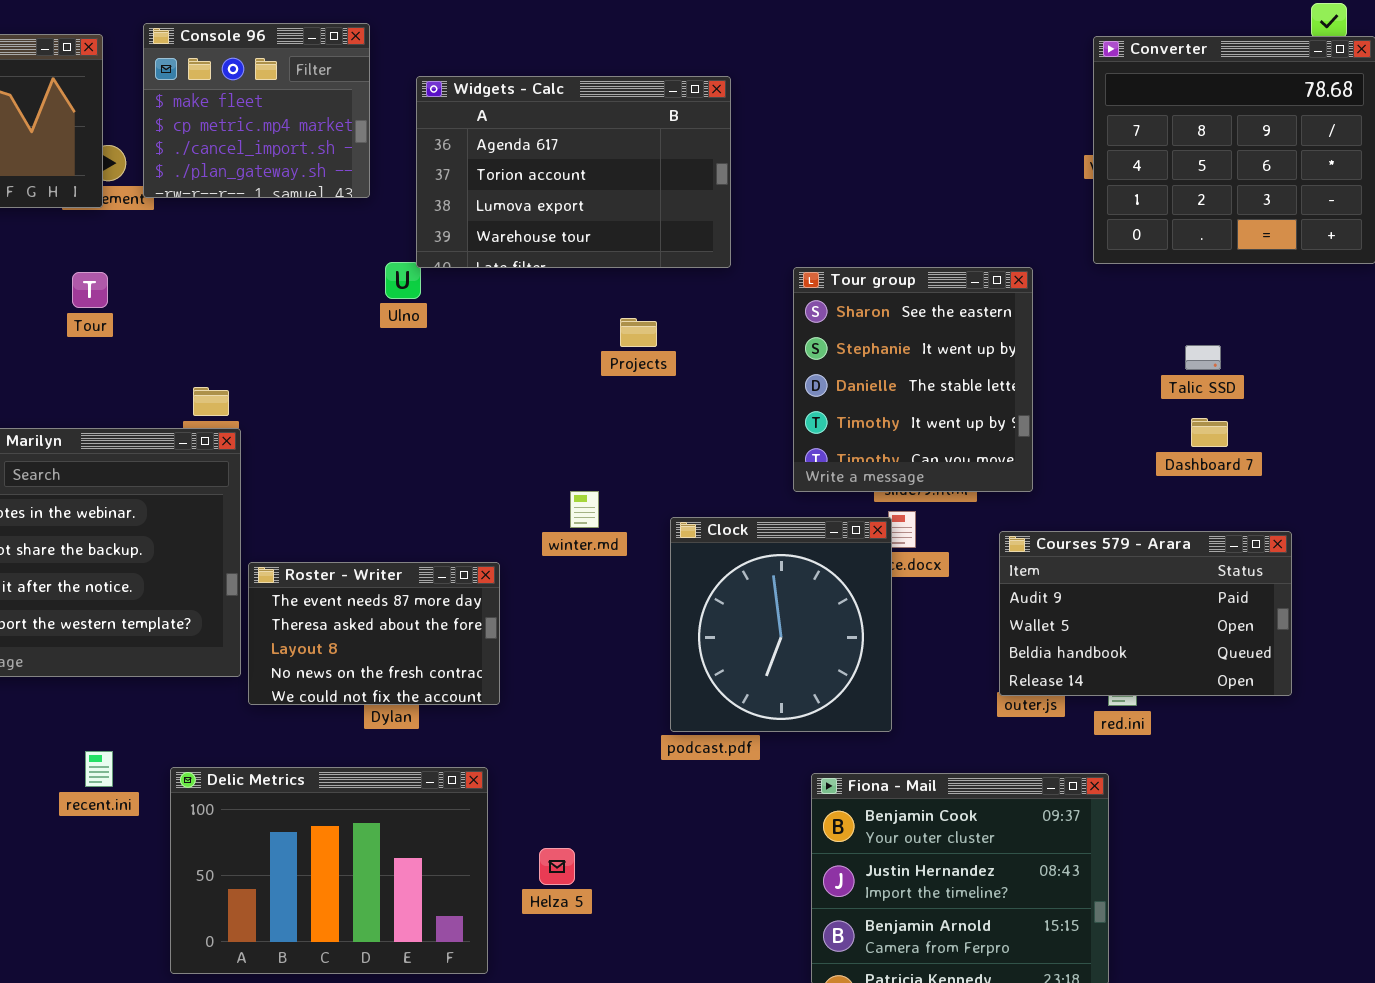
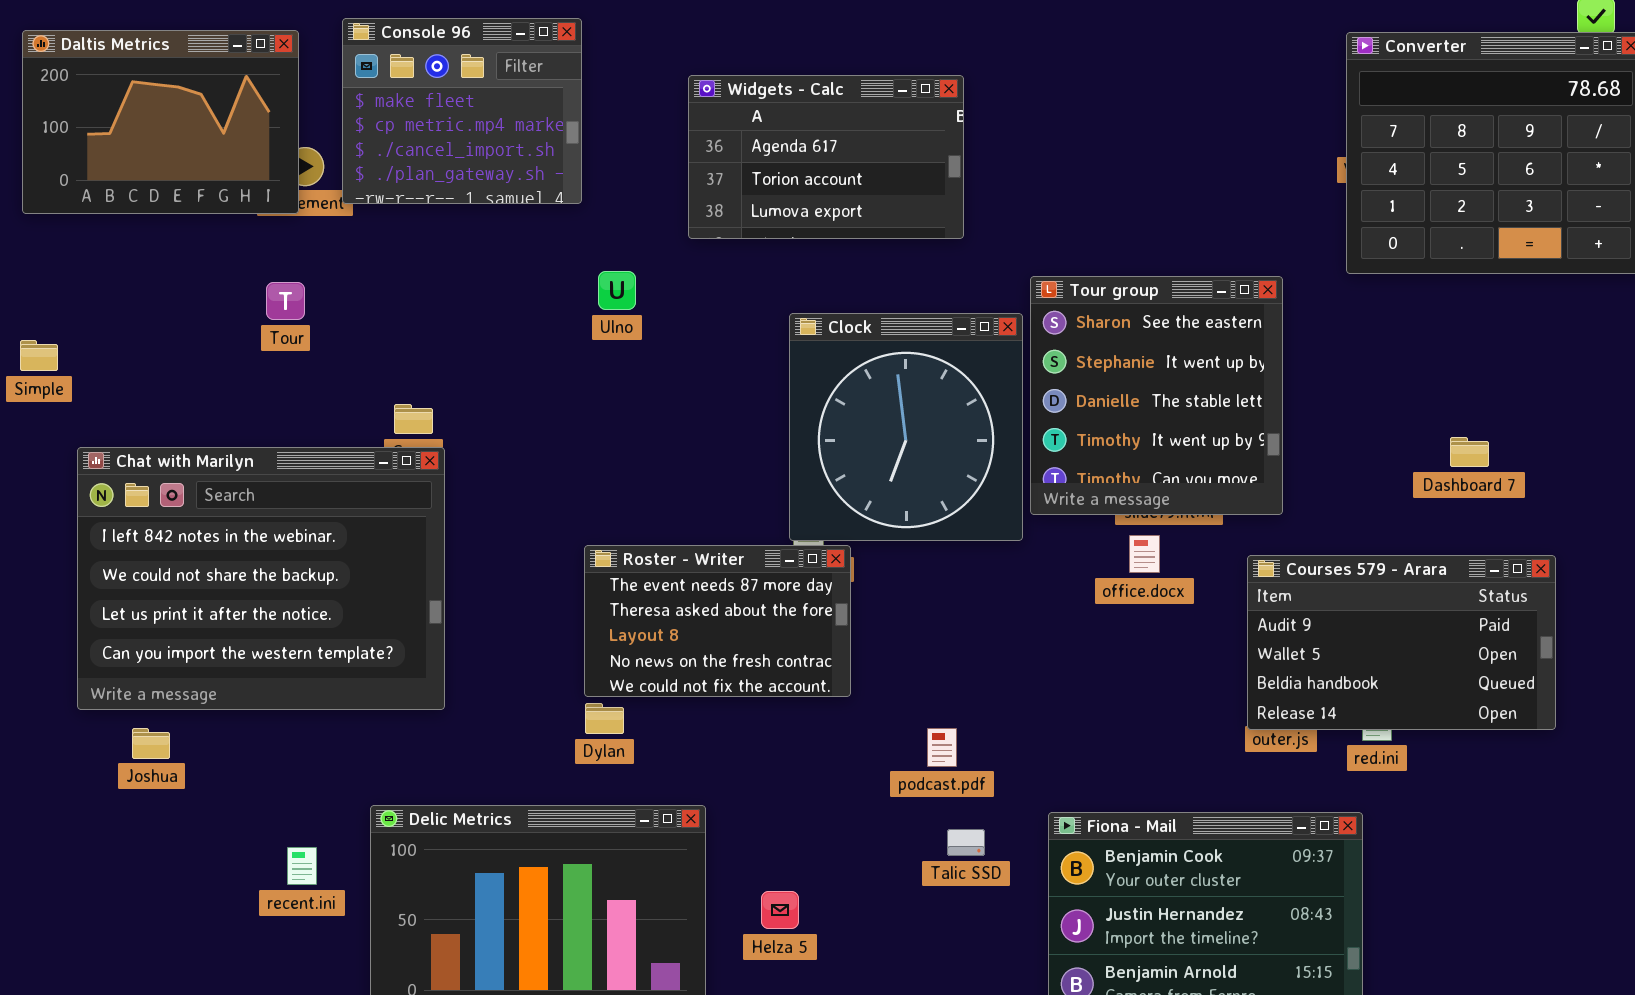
Widgets - Calc: [416,76,731,268] -> [688,75,964,239], resized
Talic SSD: [1185,345,1221,370] -> [947,829,985,856], moved
Clock: [670,517,892,732] -> [789,313,1023,541], moved
Roster - Writer: [248,562,500,705] -> [584,545,851,697], moved
recent.ini: [85,751,113,787] -> [287,847,317,885], moved

